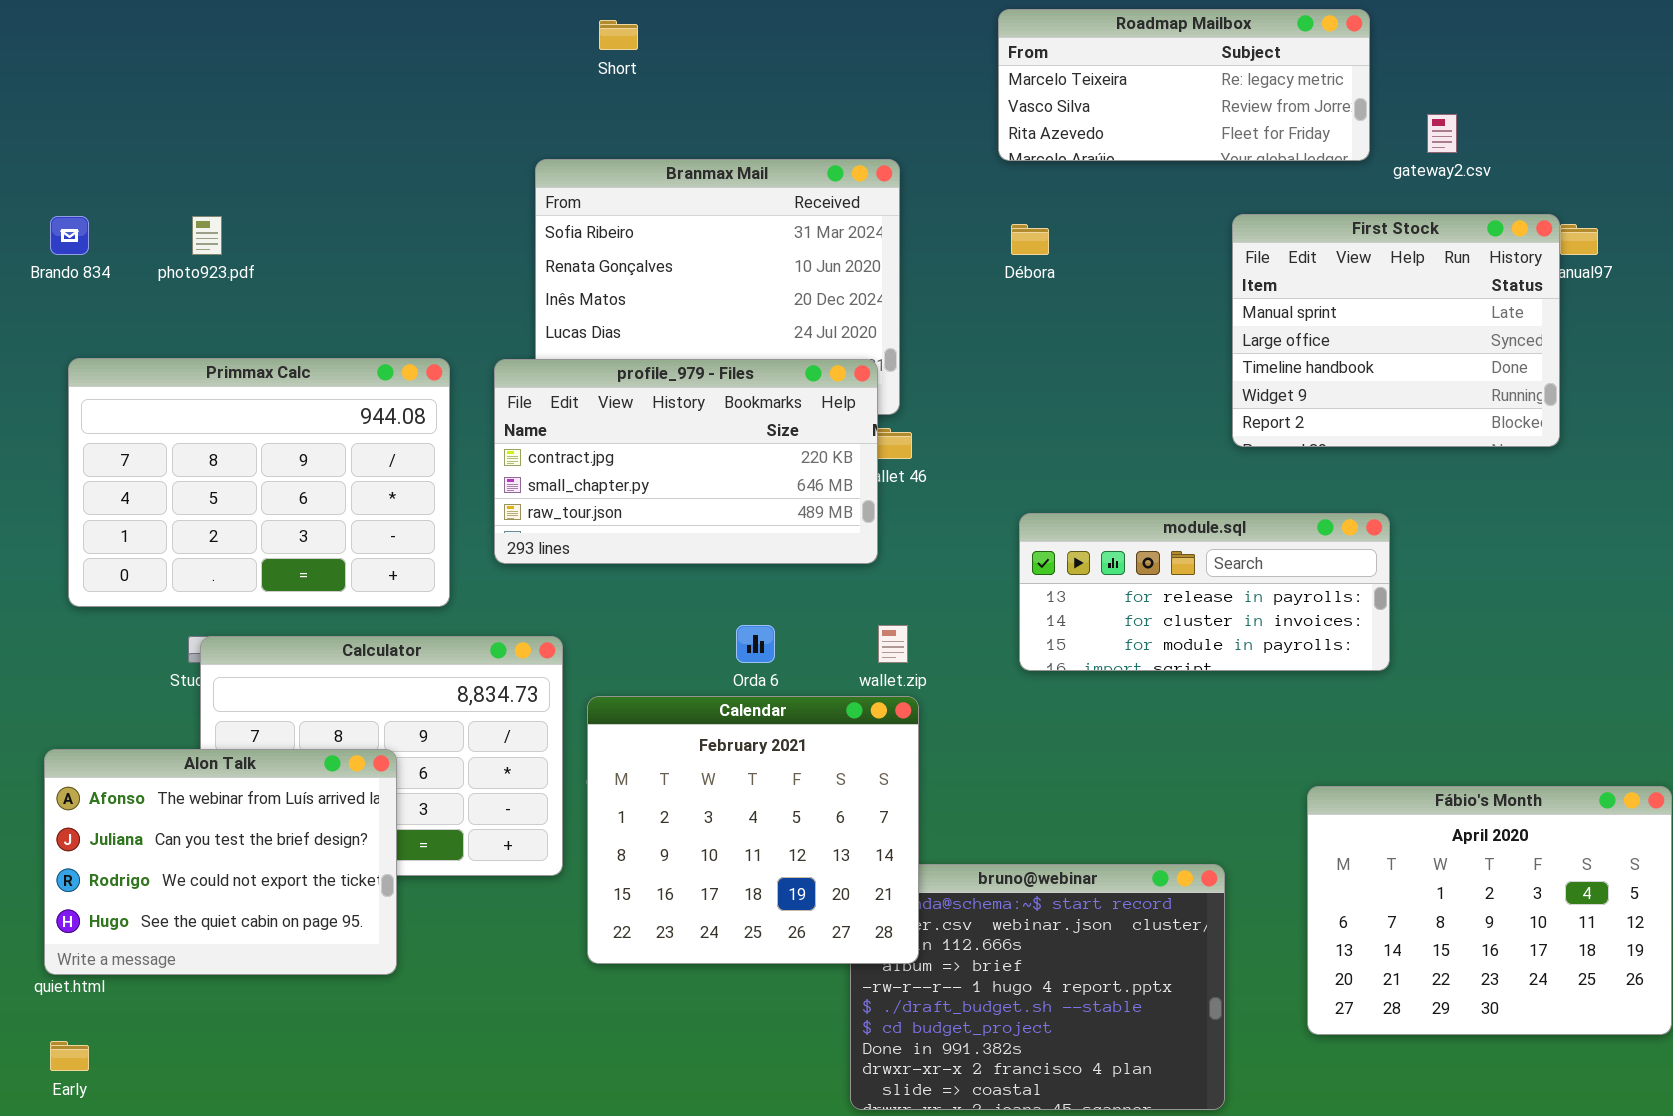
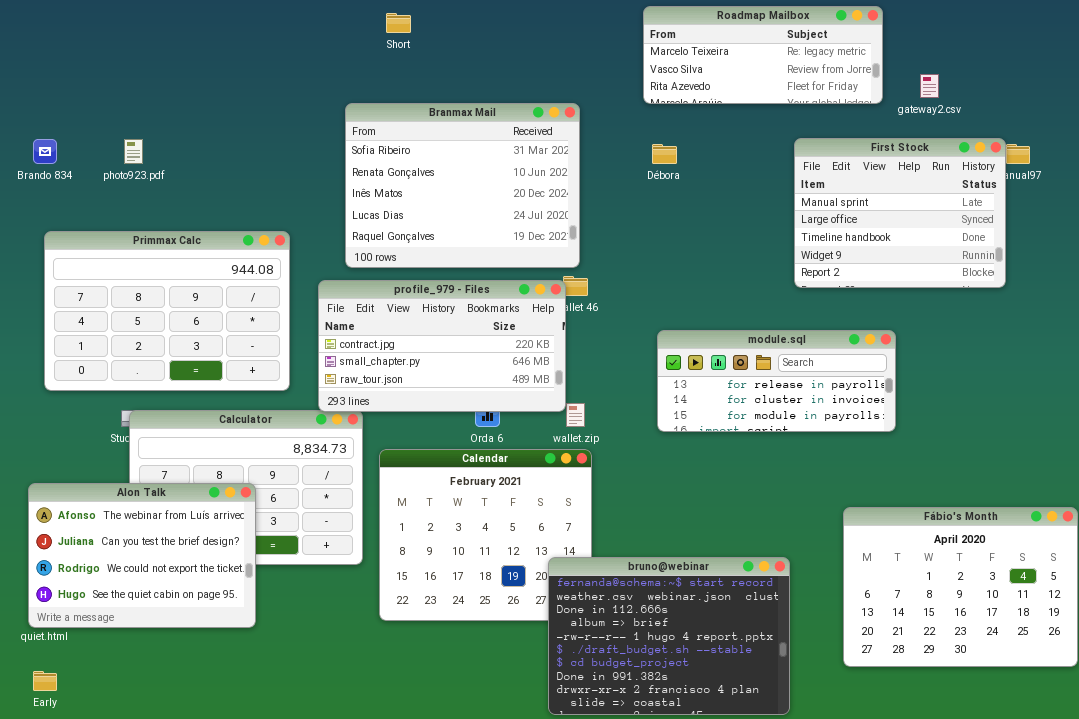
profile_979 - Files: [494,359,878,564] -> [318,280,566,412], moved
bruno@webinar: [850,864,1225,1110] -> [548,557,790,715], raised

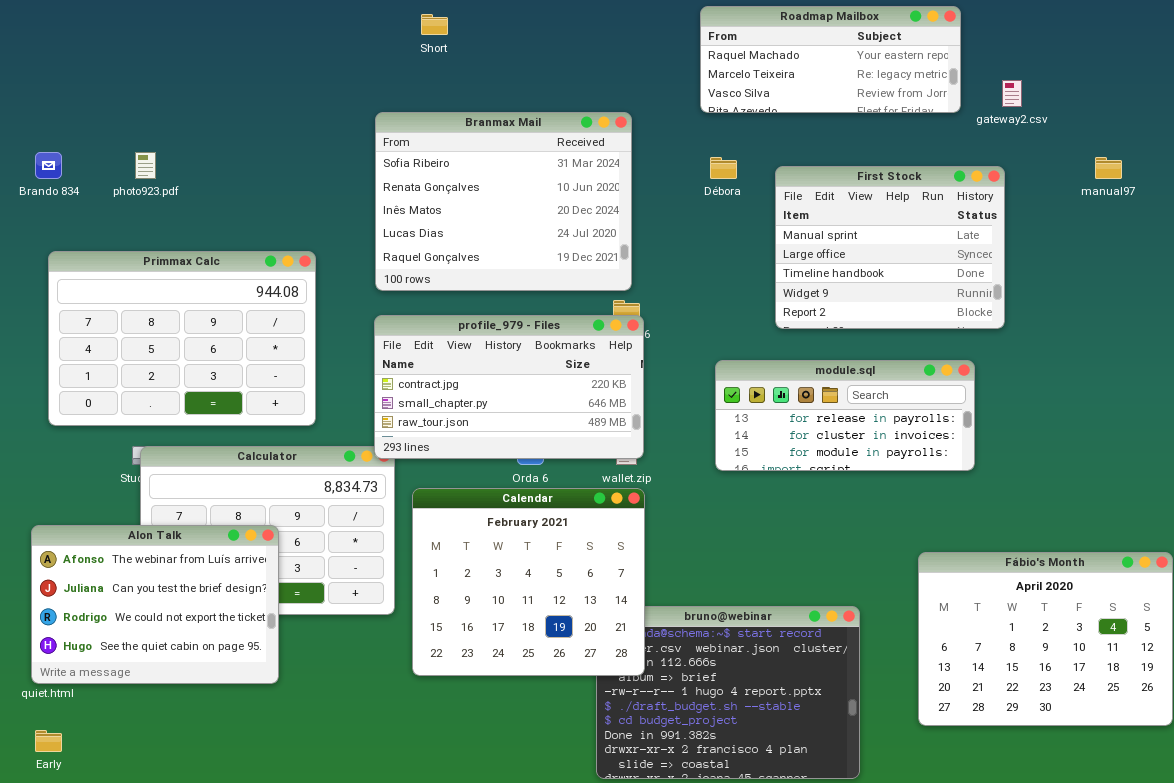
Roadmap Mailbox: [643,6,883,104] -> [700,6,961,113], scrolled up 1 row
First Stock: [794,138,1006,288] -> [775,166,1005,329], moved
profile_979 - Files: [318,280,566,412] -> [374,315,644,459], moved
Calendar: [379,449,592,621] -> [412,488,645,676], raised

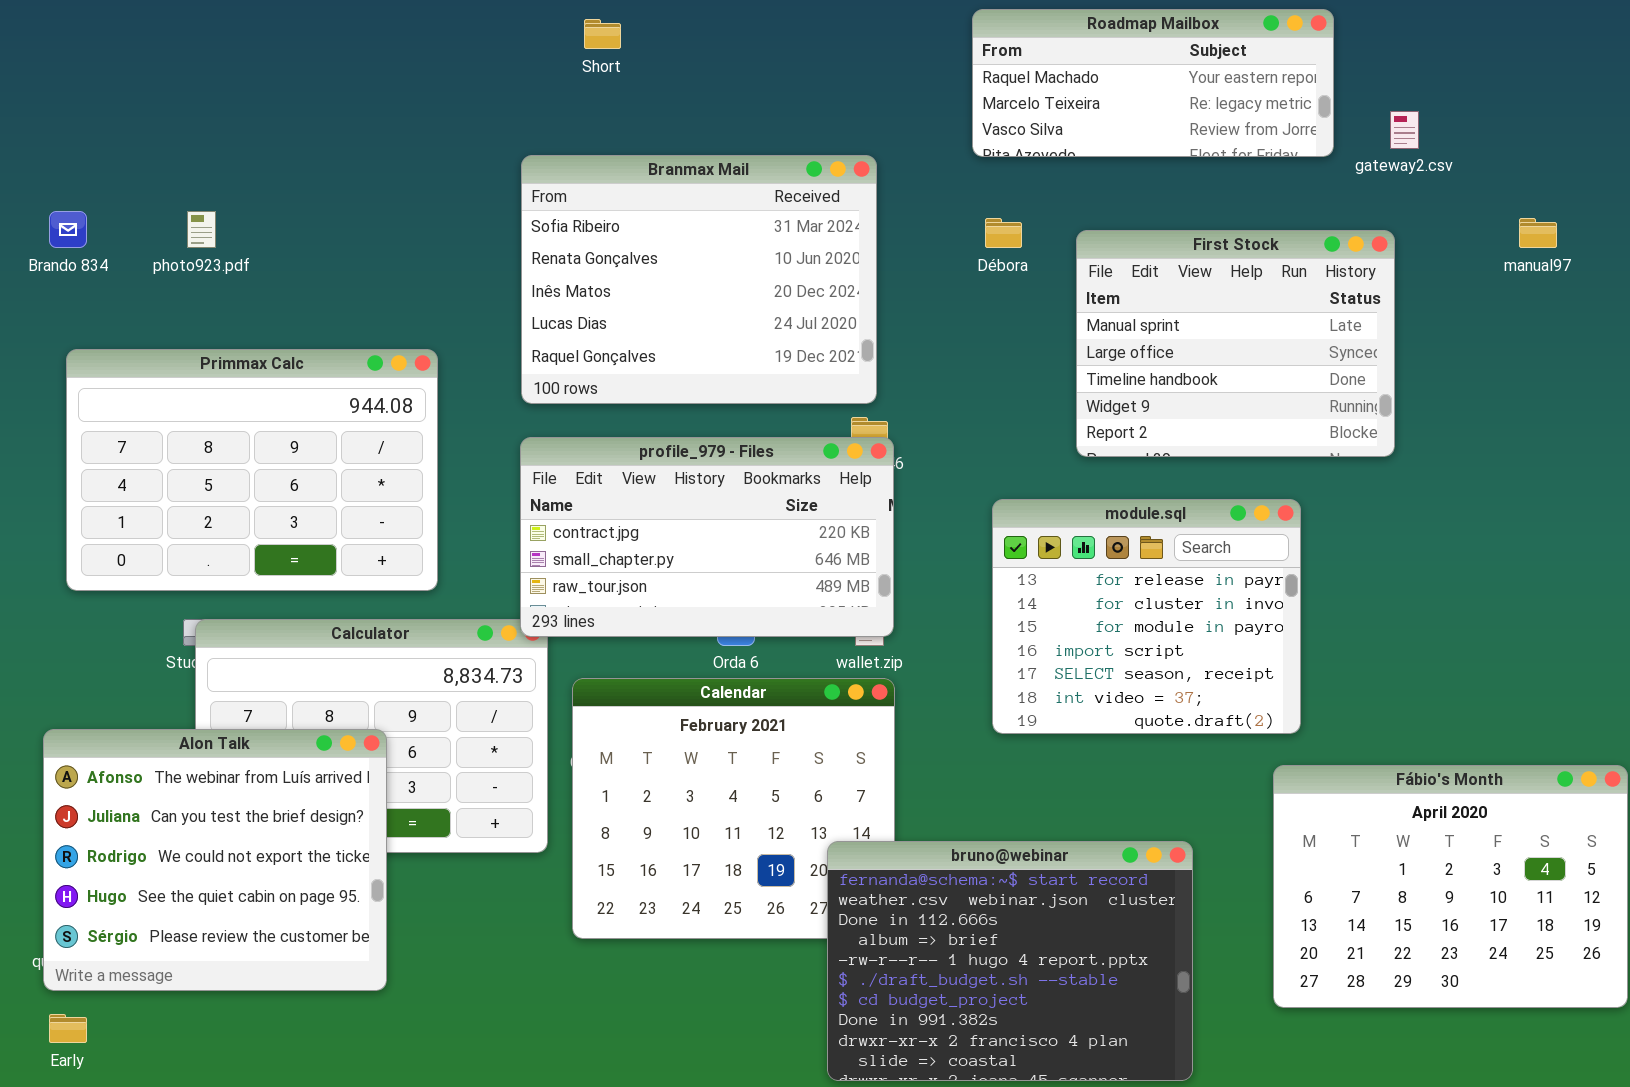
module.sql: [715,360,975,471] -> [992,499,1301,734], resized
Alon Talk: [31,525,279,684] -> [43,729,387,991], resized
bruno@webinar: [596,606,860,779] -> [827,841,1193,1081], raised

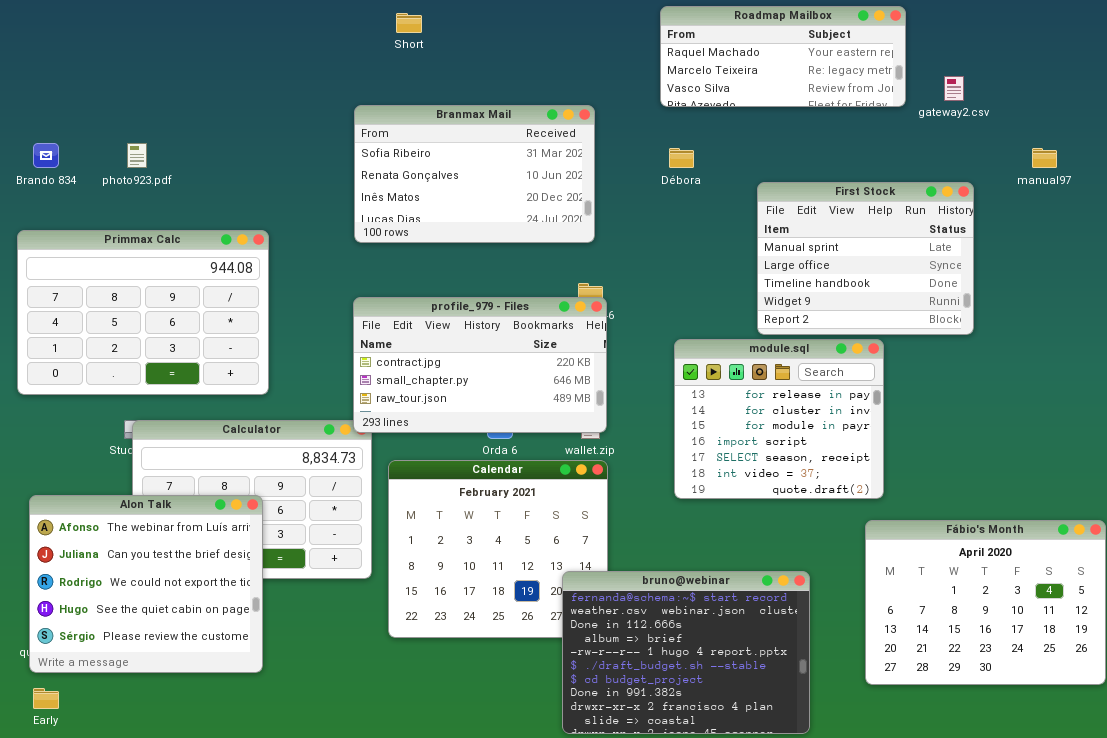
Branmax Mail: [521,155,877,404] -> [354,105,595,243], resized
First Stock: [1076,230,1395,457] -> [757,182,974,335], moved
Primmax Calc: [66,349,438,591] -> [17,230,269,395], moved

